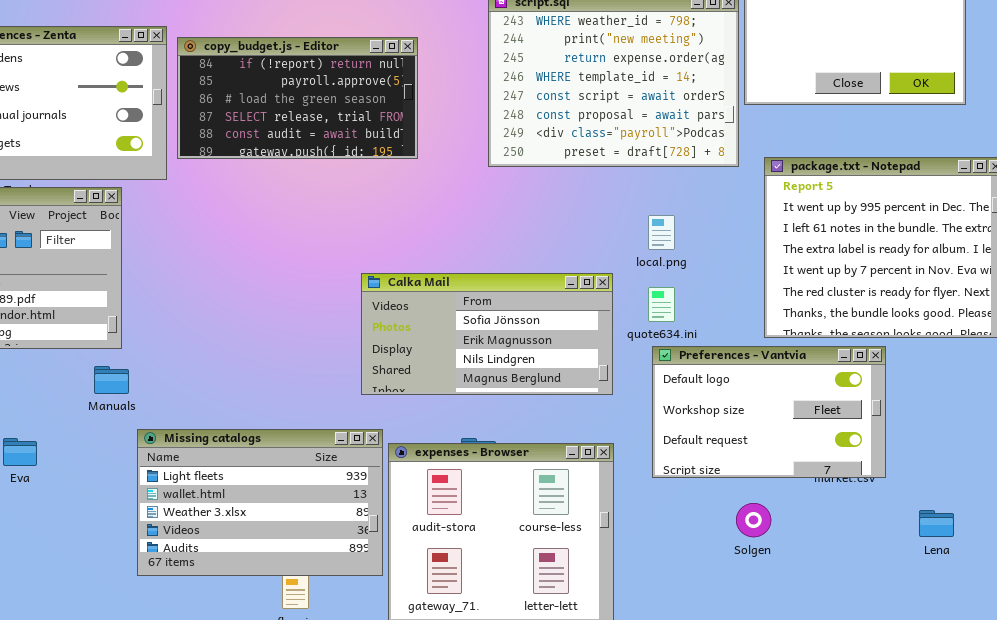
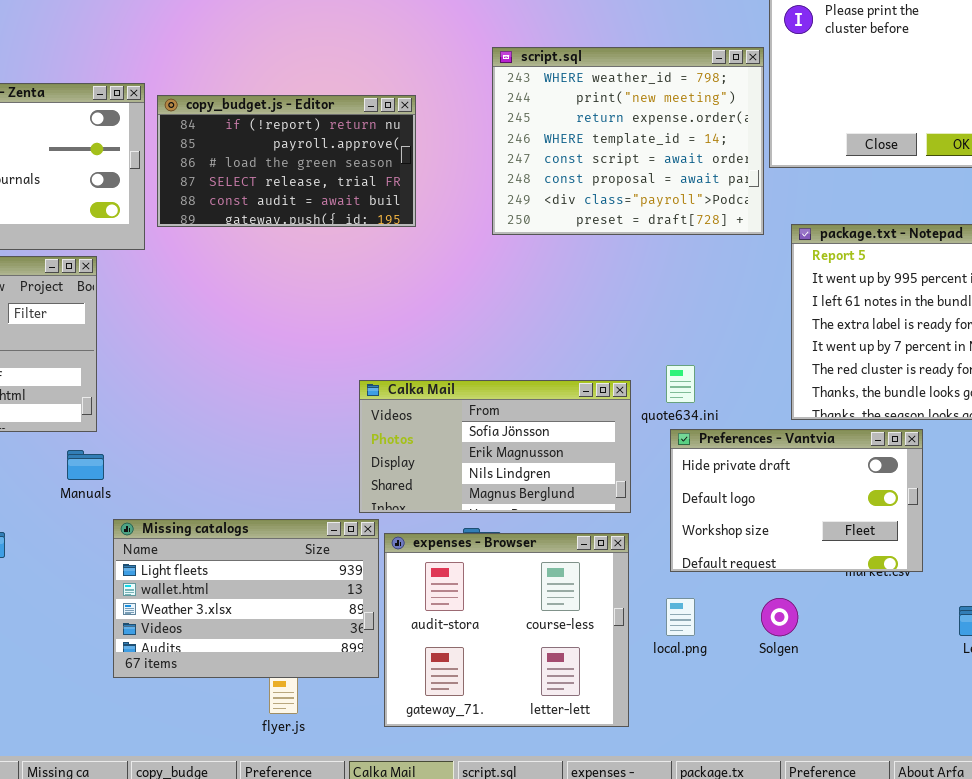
local.png: [648,215,675,250] -> [666,598,695,636], moved
Calka Mail: [361,273,613,395] -> [359,380,631,513], moved
Preferences - Vantvia: [652,346,886,478] -> [670,429,923,572], scrolled up 1 row

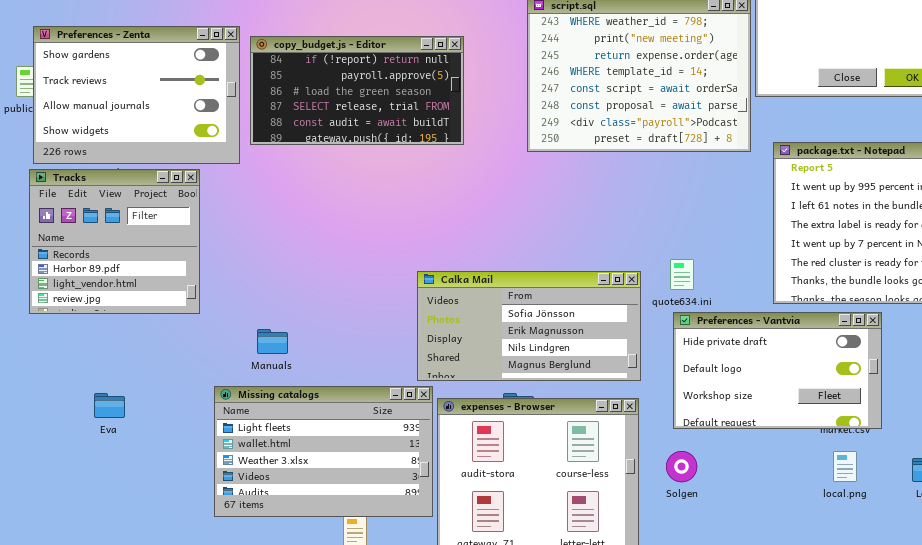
Manuals: [67,450,104,480] -> [257,329,288,354], moved
local.png: [666,598,695,636] -> [833,451,857,482], moved
Solgen: [761,598,798,636] -> [666,451,697,482], moved

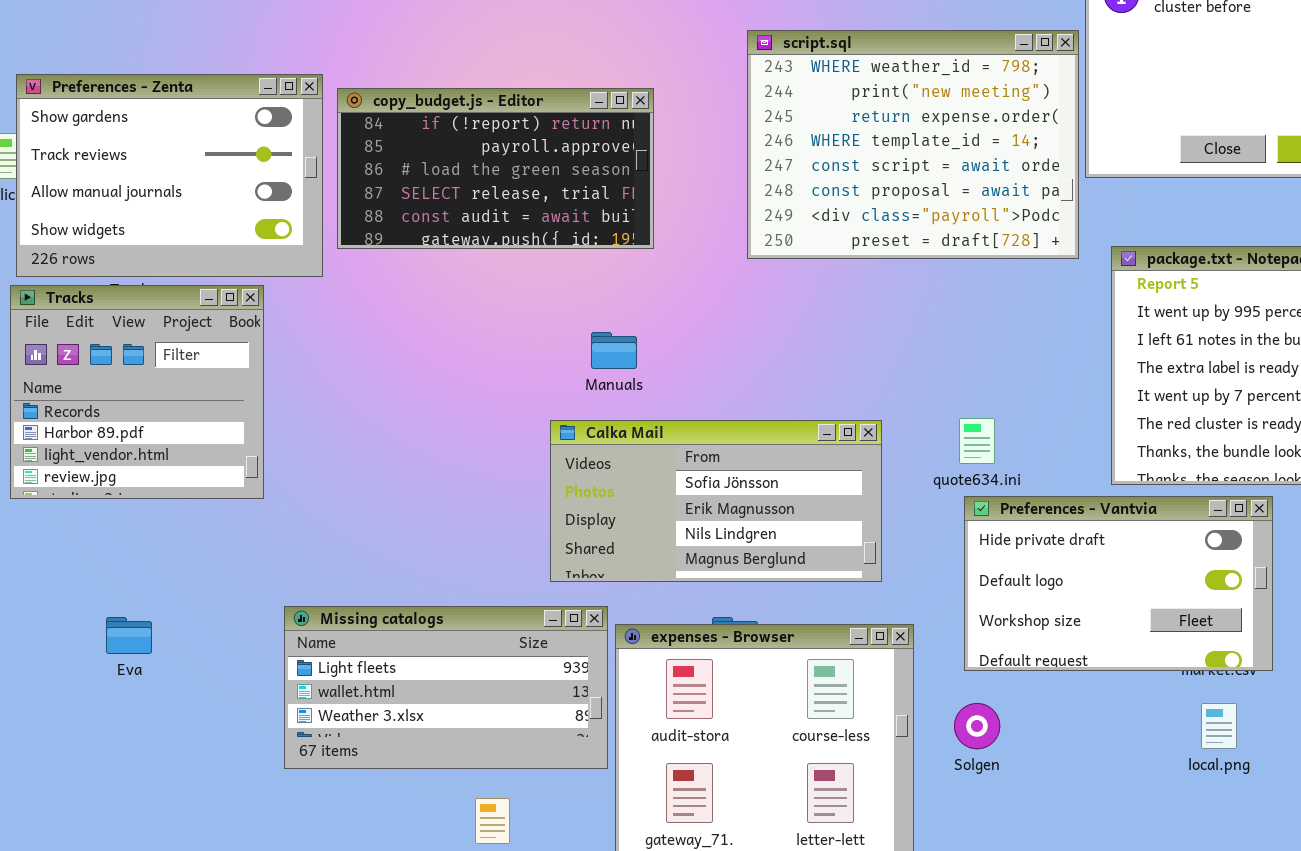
Calka Mail: [417,271,641,381] -> [550,420,882,582], moved
Manuals: [257,329,288,354] -> [591,332,637,369], moved
Missing catalogs: [214,386,433,517] -> [284,606,608,769], resized

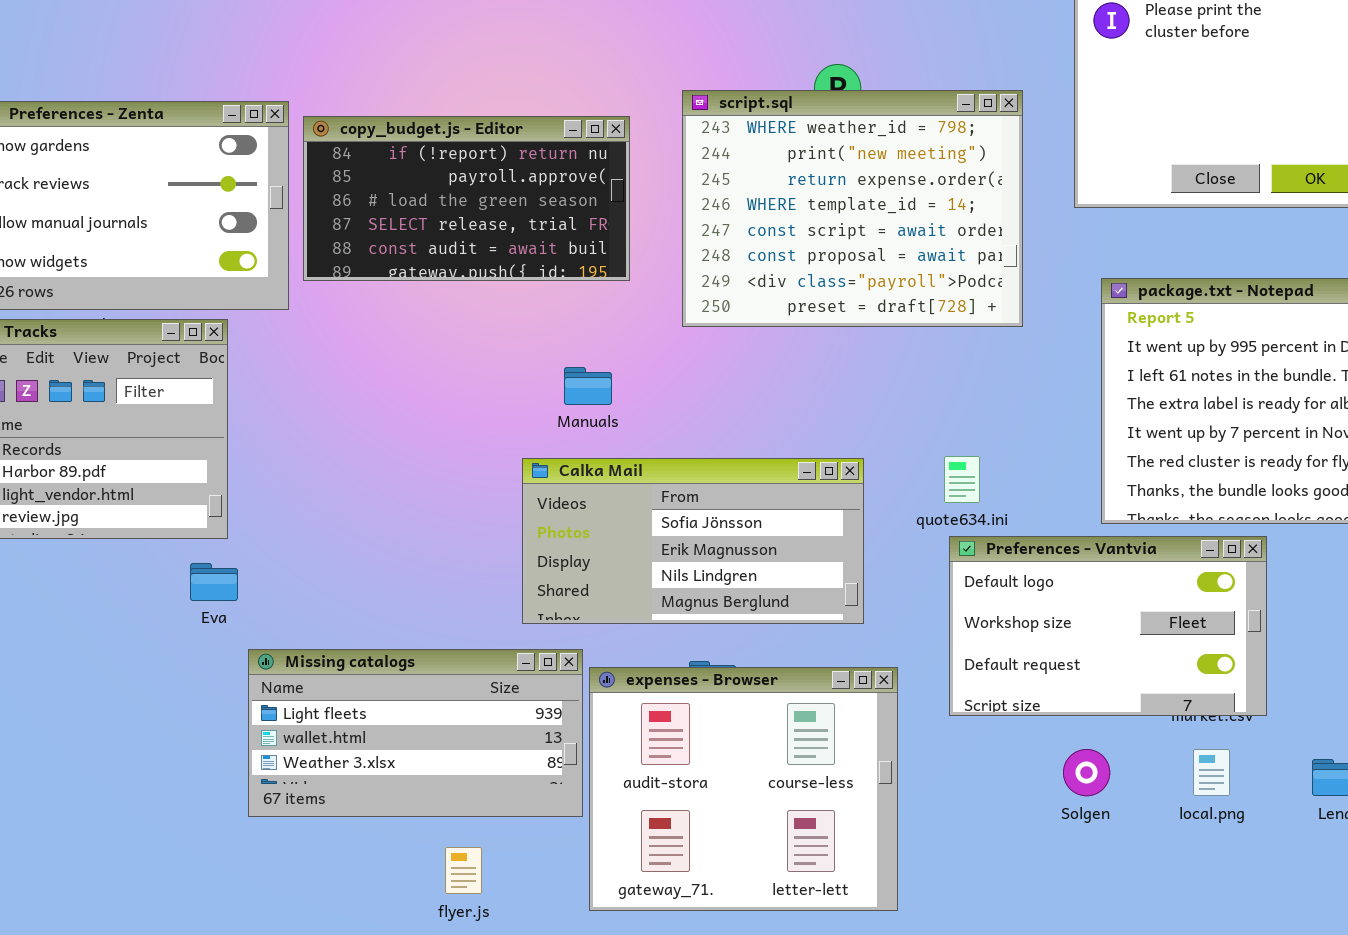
script.sql: [747,30,1079,259] -> [682,90,1023,327], moved
Preferences - Vantvia: [964,496,1273,671] -> [949,536,1267,716], scrolled down 1 row
Eva: [106,617,152,654] -> [190,563,238,601], moved
Solgen: [954,703,1000,749] -> [1063,749,1110,796], moved

